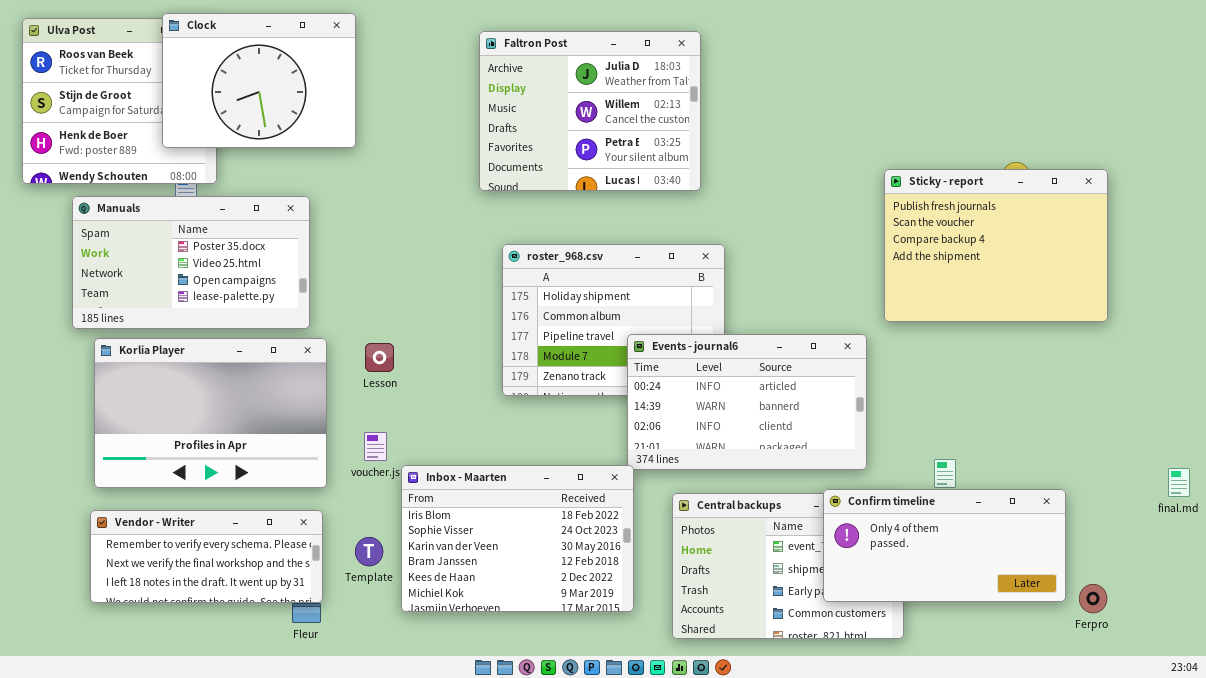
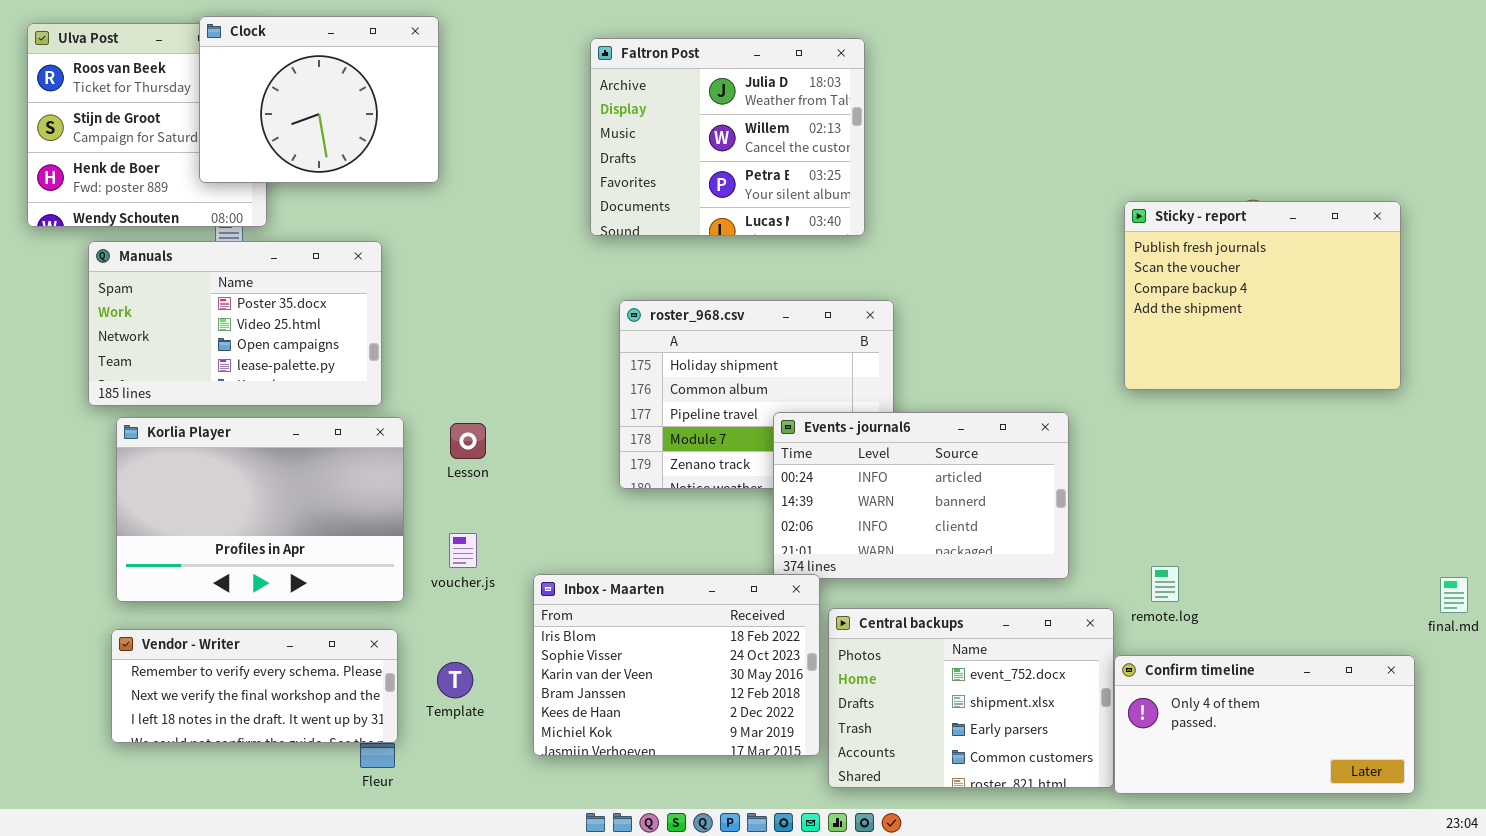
Sticky - report: [884,169,1108,322] -> [1124,201,1401,390], moved
Inbox - Maarten: [401,465,634,612] -> [533,574,820,756], moved
Confirm timeline: [823,489,1066,602] -> [1114,655,1415,794], moved

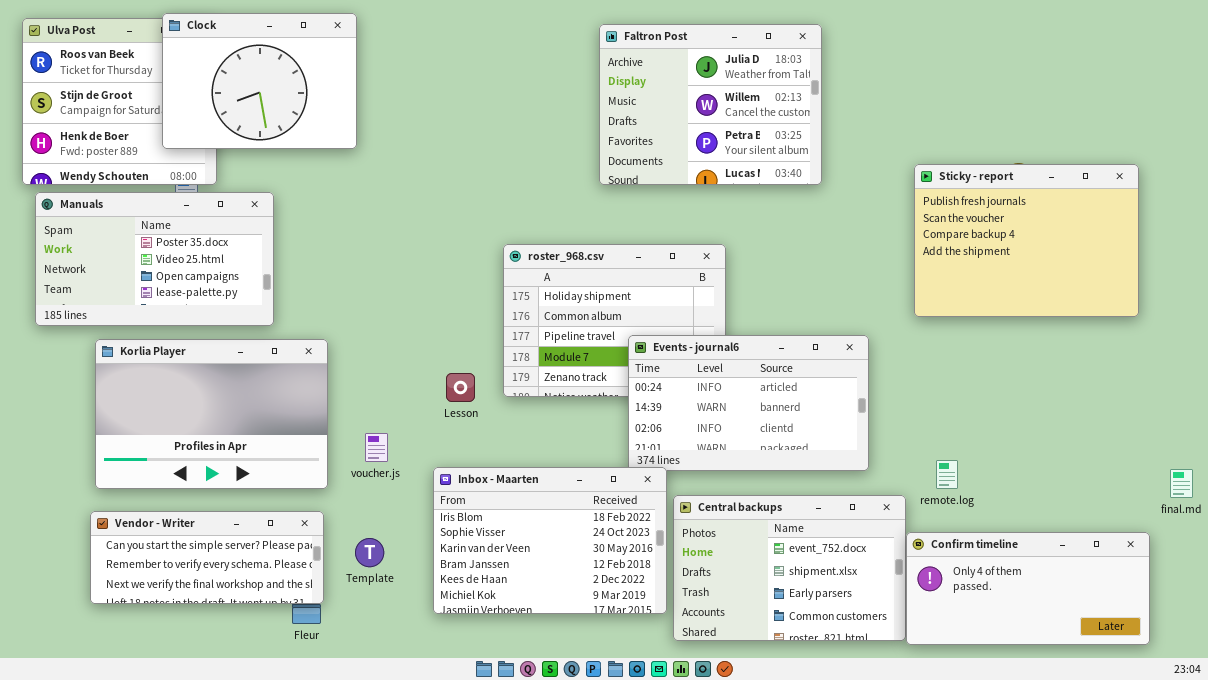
Faltron Post: [590,38,865,236] -> [599,24,822,185], moved
Manuals: [88,241,382,406] -> [35,192,274,326], moved
Lesson: [450,423,486,459] -> [446,373,475,402], moved
Vendor - Writer: [111,629,398,743] -> [90,511,324,604], scrolled up 1 row

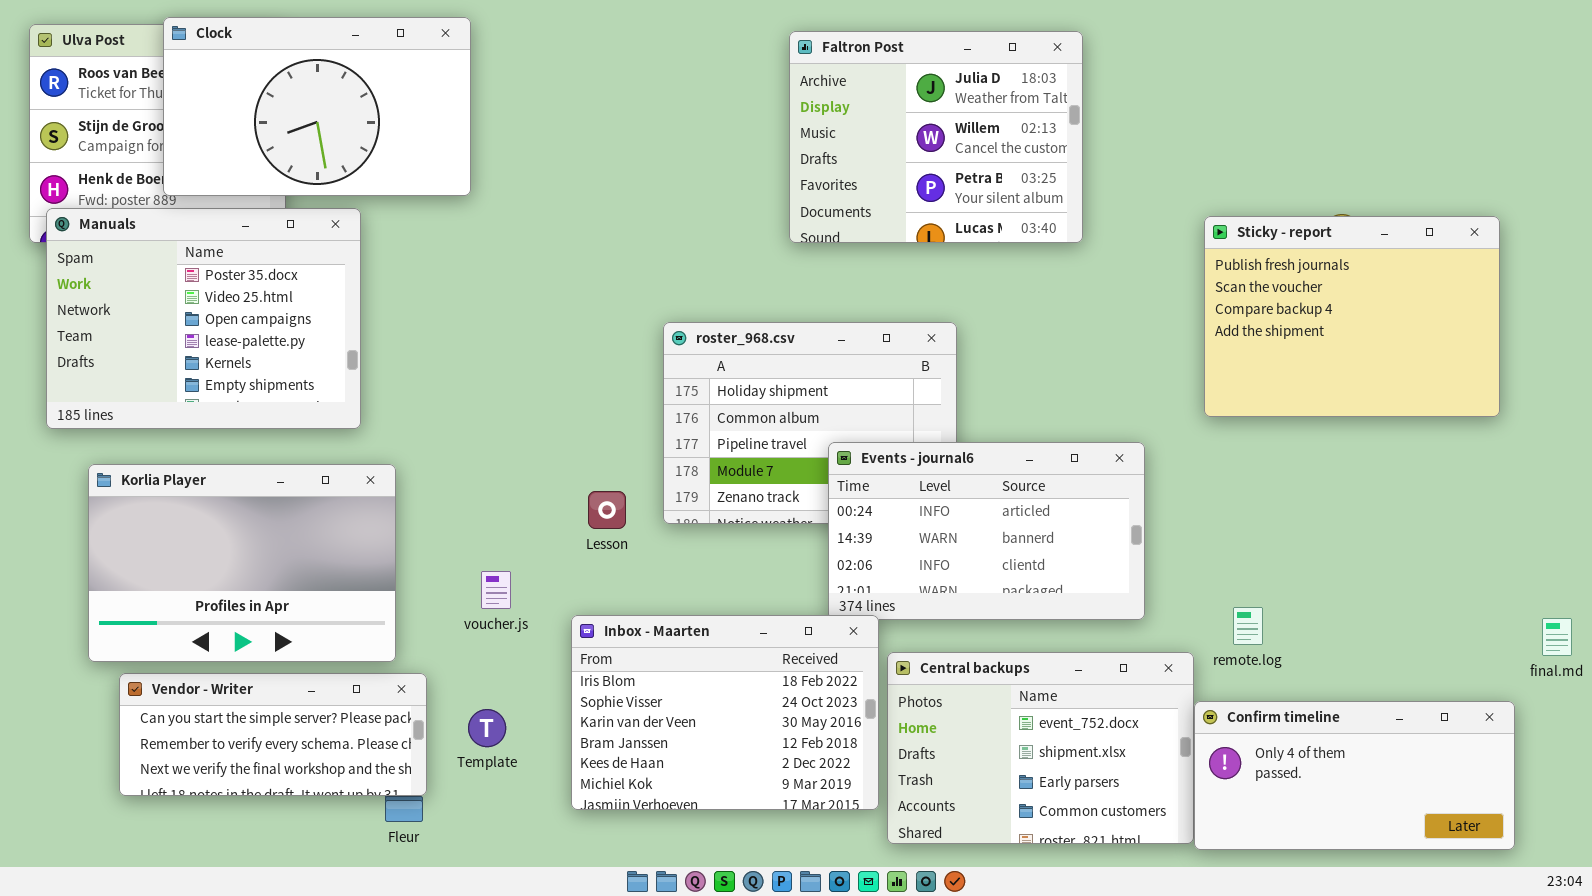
Clock: [162,13,357,149] -> [163,17,471,196], resized
Manuals: [35,192,274,326] -> [46,208,361,429], resized
Korlia Player: [95,339,328,489] -> [88,464,396,662], moved

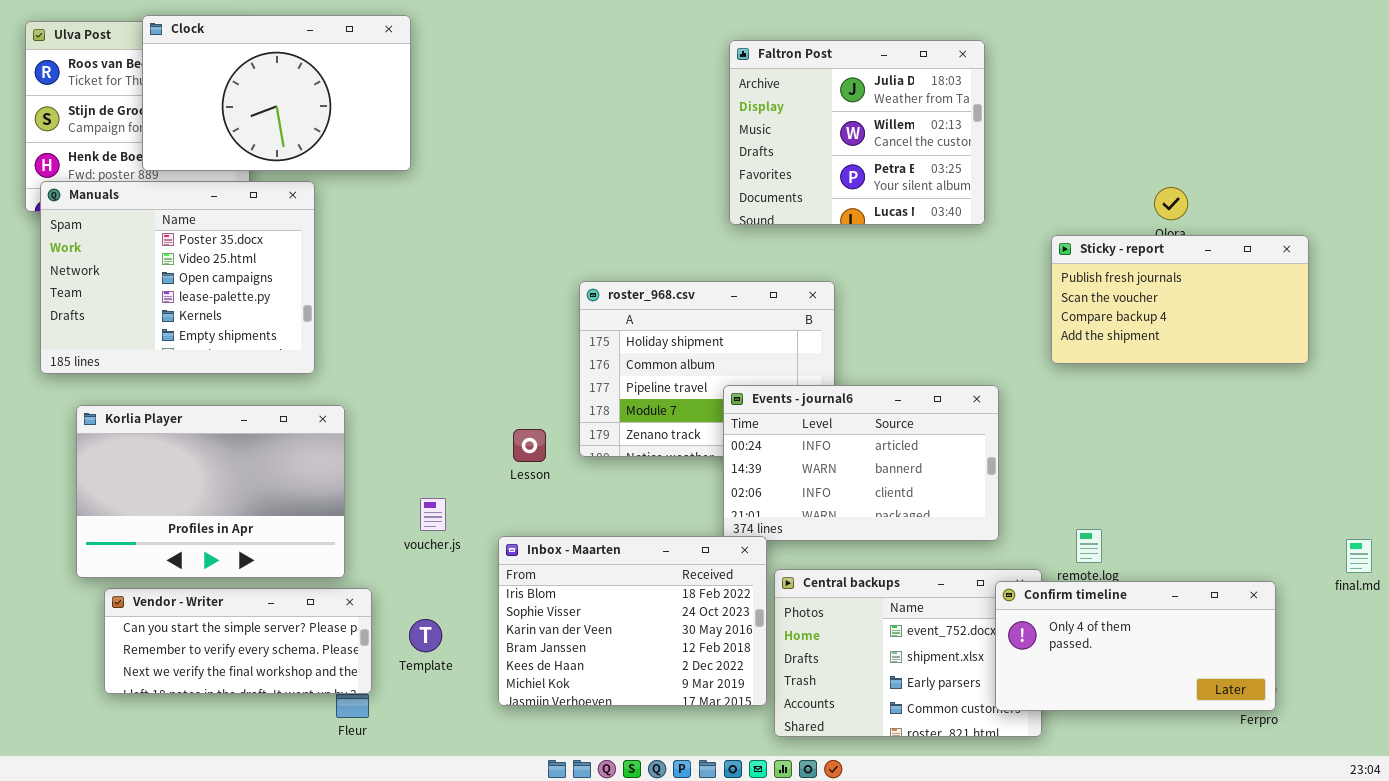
Faltron Post: [789,31,1083,243] -> [729,40,985,225], moved
Sticky - report: [1204,216,1500,417] -> [1051,235,1309,364], resized
Confirm timeline: [1194,701,1515,850] -> [995,581,1276,711], moved

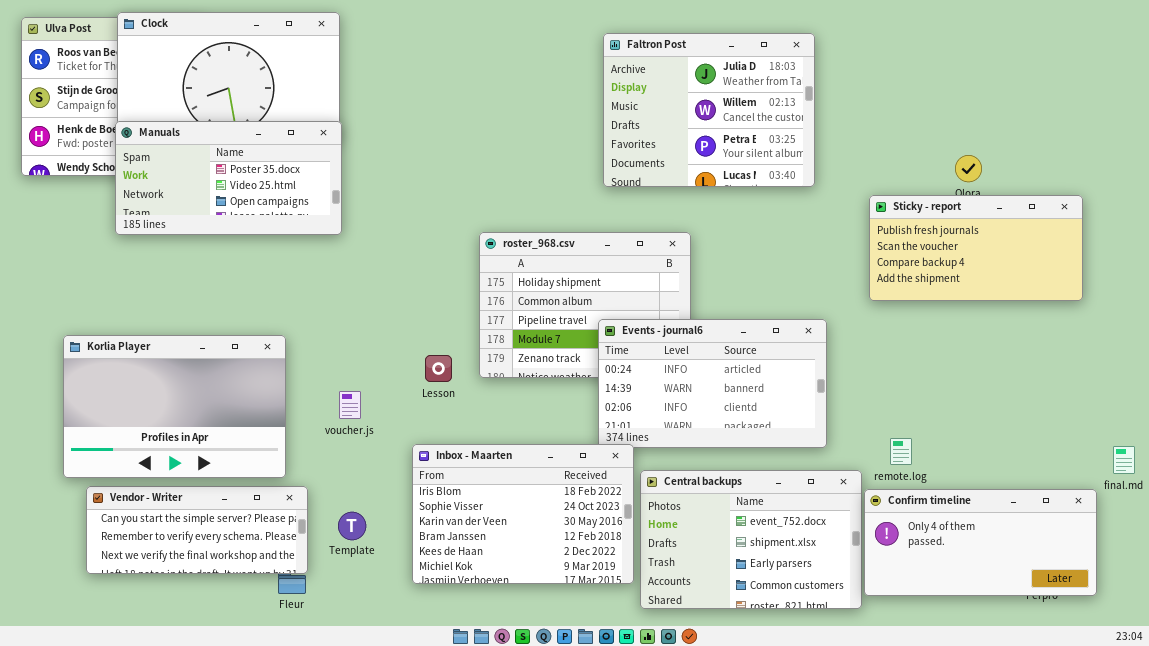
Manuals: [40,181,315,374] -> [115,121,342,235], moved, resized
voucher.js: [420,498,446,531] -> [339,391,361,419], moved
Confirm timeline: [995,581,1276,711] -> [864,489,1097,596], moved

